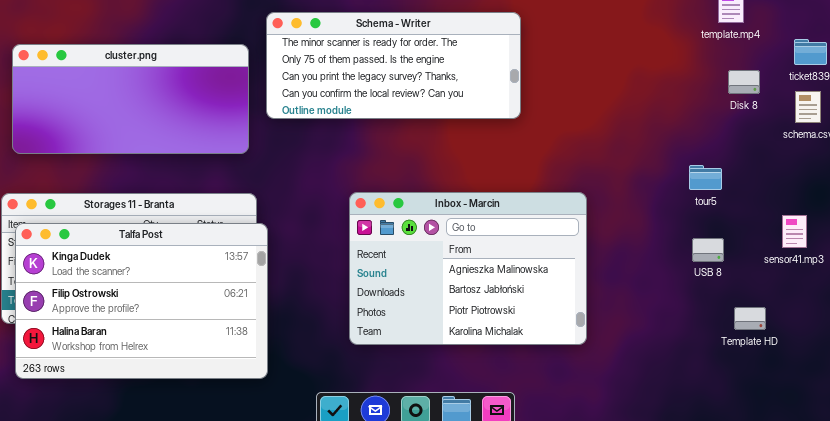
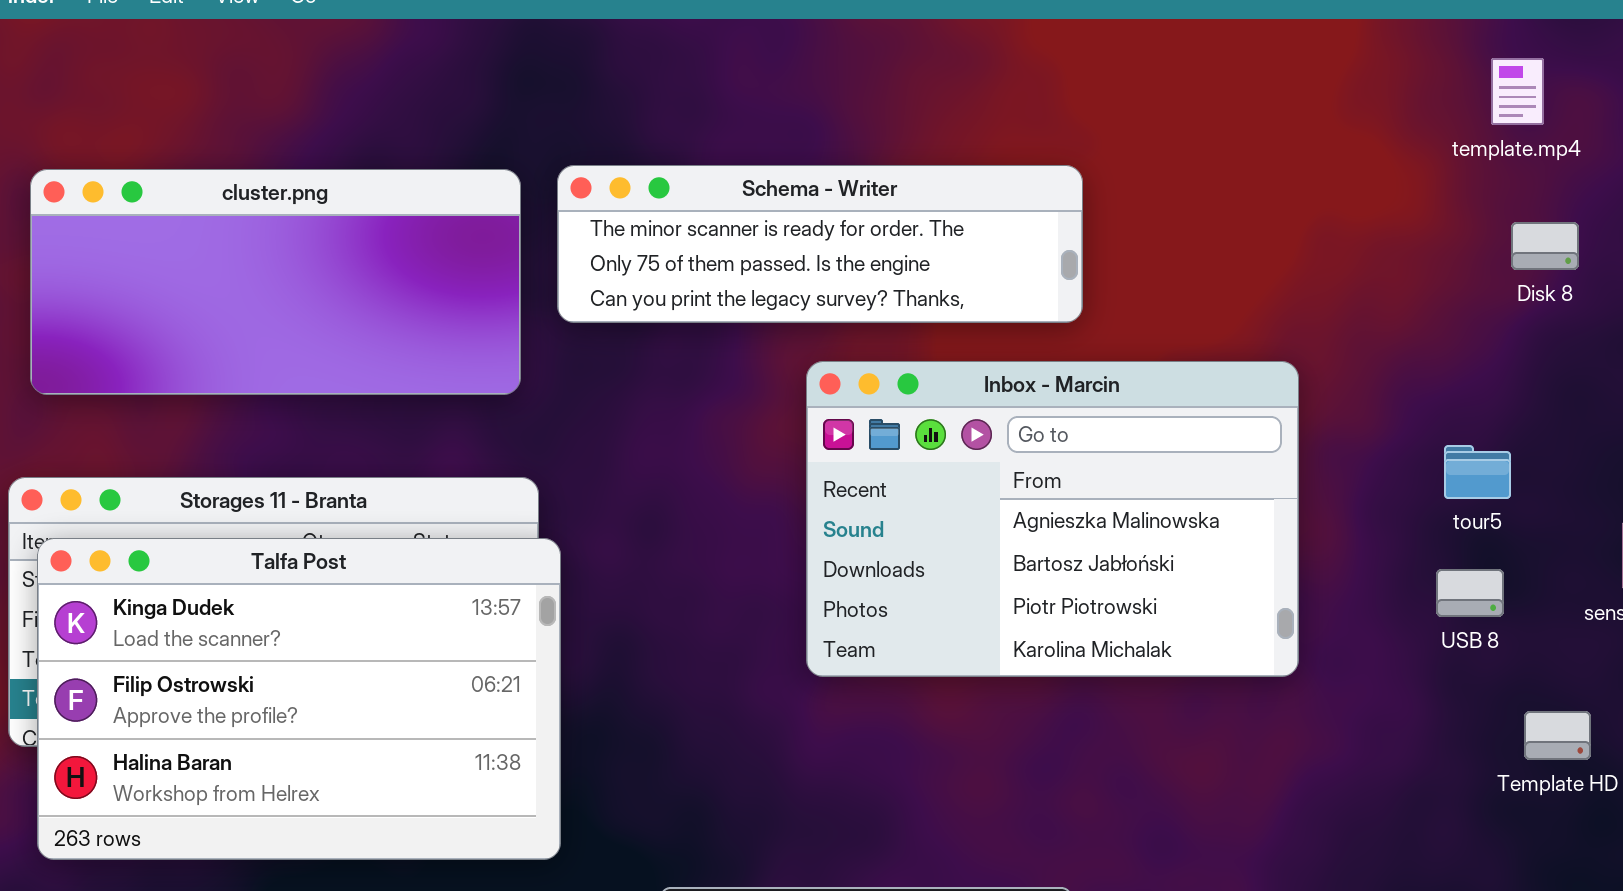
Schema - Writer: [266,12,521,119] -> [557,165,1083,323], resized
tour5: [689,165,722,190] -> [1444,445,1511,499], moved
Inbox - Marcin: [349,192,587,345] -> [806,361,1299,677], moved

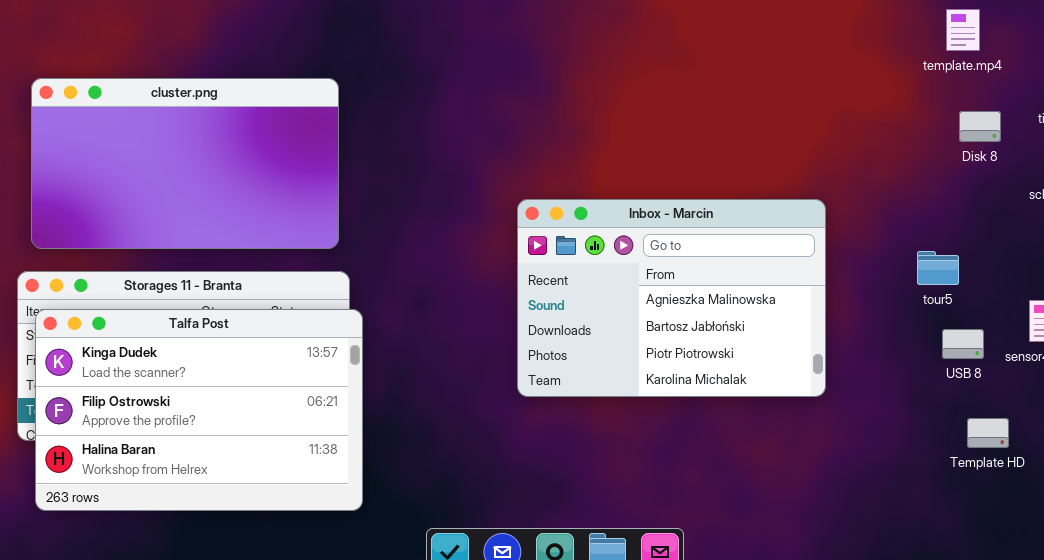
Schema - Writer: [557,165,1083,323] -> none, closed
cluster.png: [30,169,521,395] -> [31,78,339,249], resized
USB 8: [1436,569,1504,617] -> [942,329,984,359], moved

